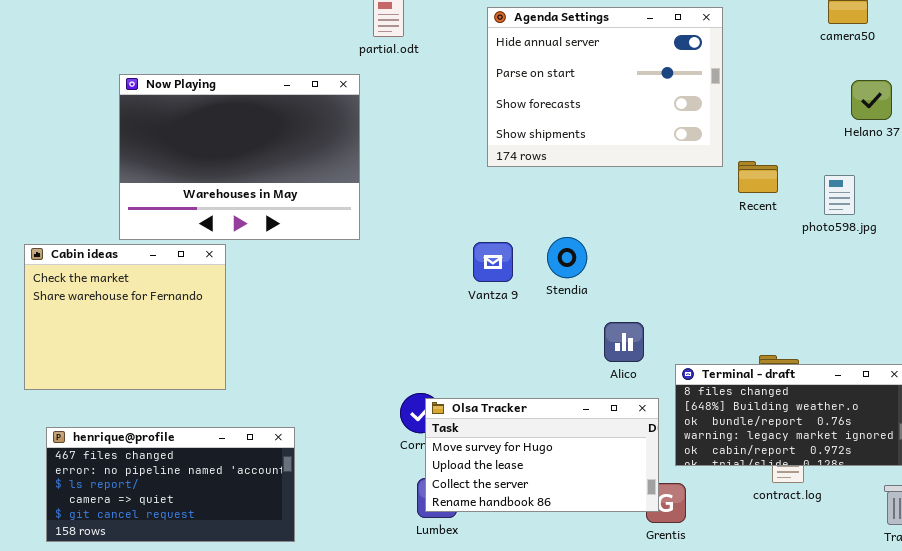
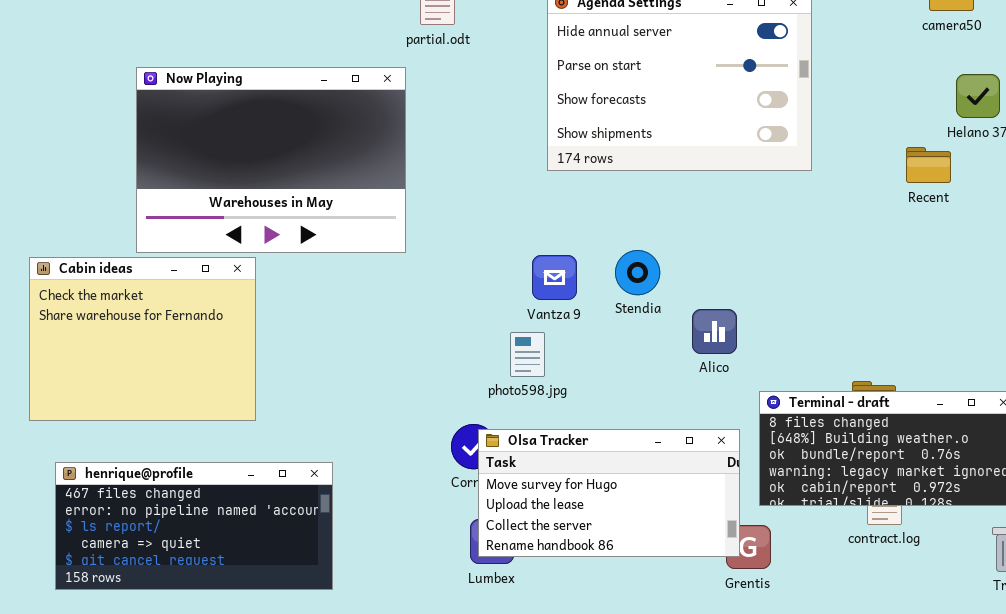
Recent: [738,161,778,193] -> [906,147,951,183], moved
photo598.jpg: [824,175,855,215] -> [510,332,545,377], moved
Alico: [604,322,644,362] -> [692,309,737,354], moved

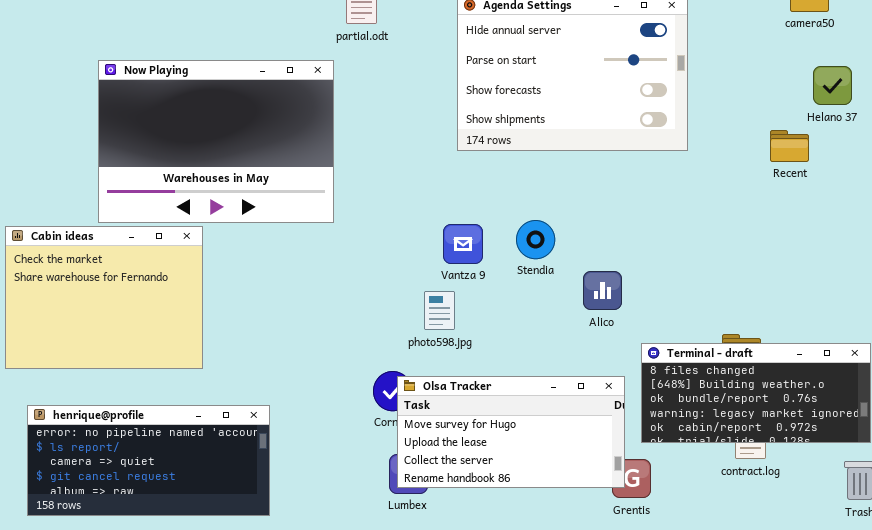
henrique@profile: [55,462,333,590] -> [27,405,270,516], scrolled down 1 row

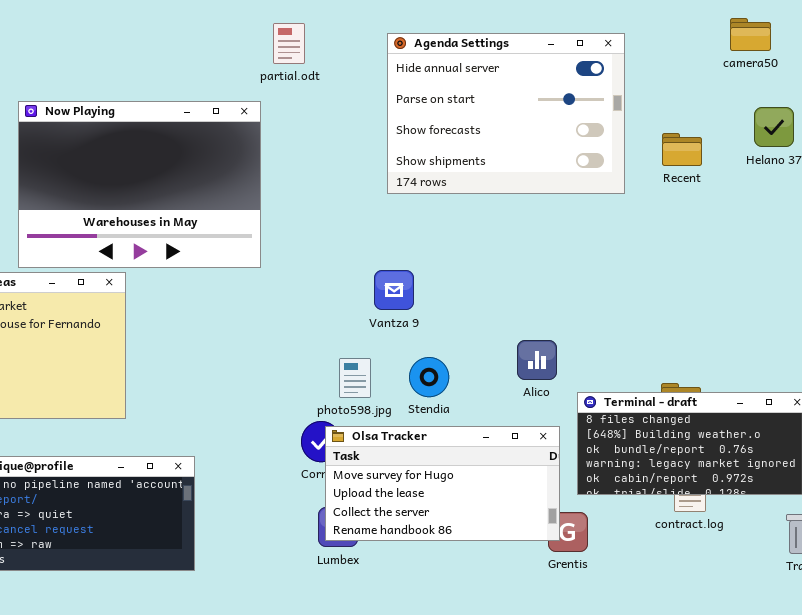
Recent: [770,130,809,162] -> [662,133,702,166], moved
Stendia: [516,220,555,259] -> [409,357,449,397], moved
Alico: [583,271,622,310] -> [517,340,557,380], moved
photo598.jpg: [424,291,455,330] -> [339,358,371,398], moved

